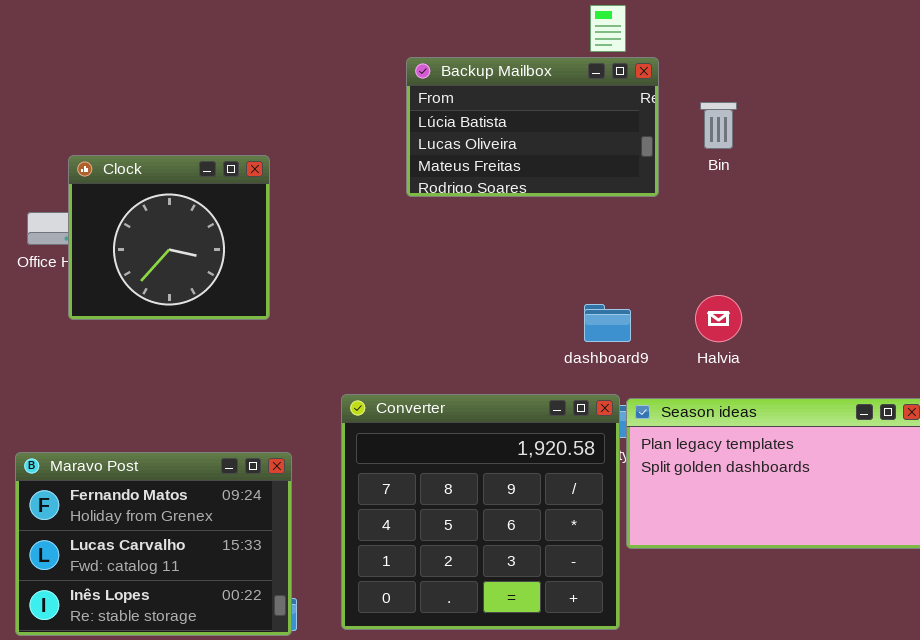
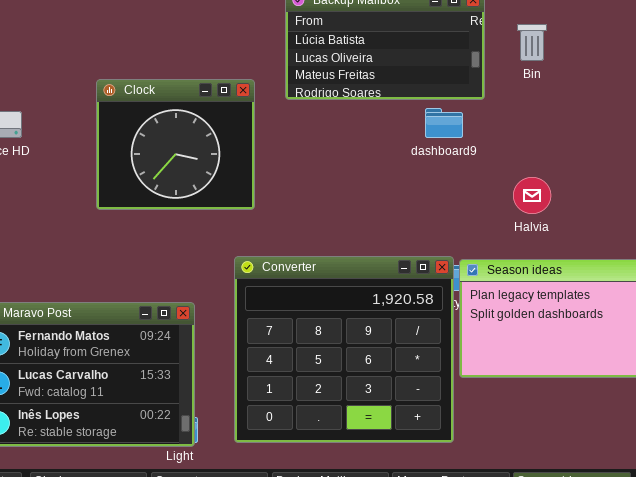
Clock: [68,155,270,320] -> [96,79,255,210], moved
dashboard9: [584,304,631,342] -> [425,108,463,138], moved

